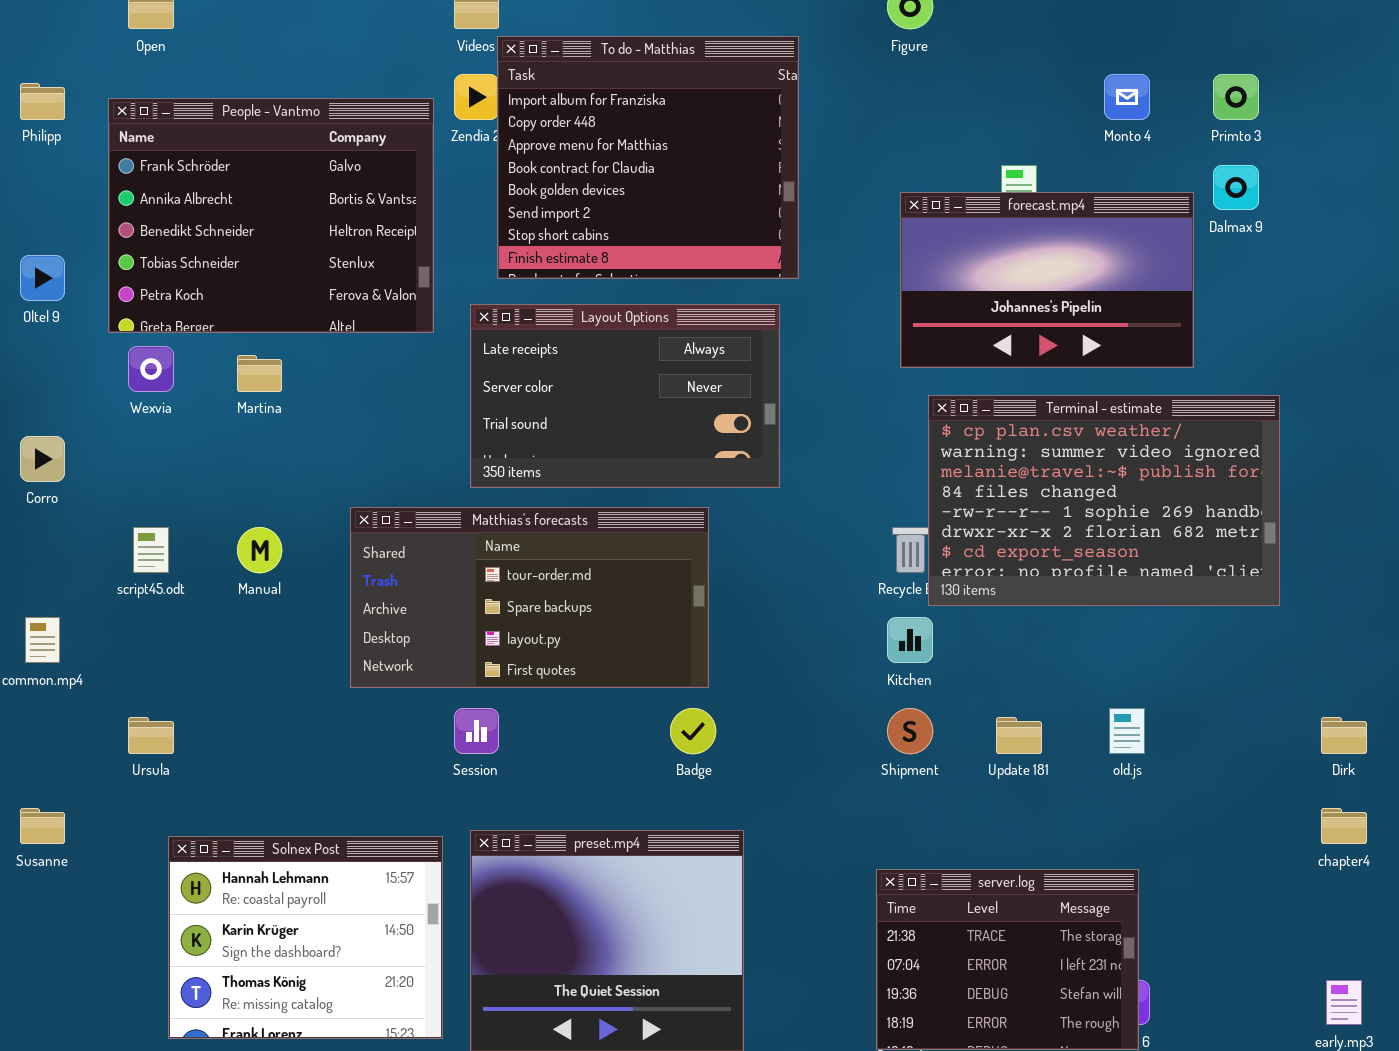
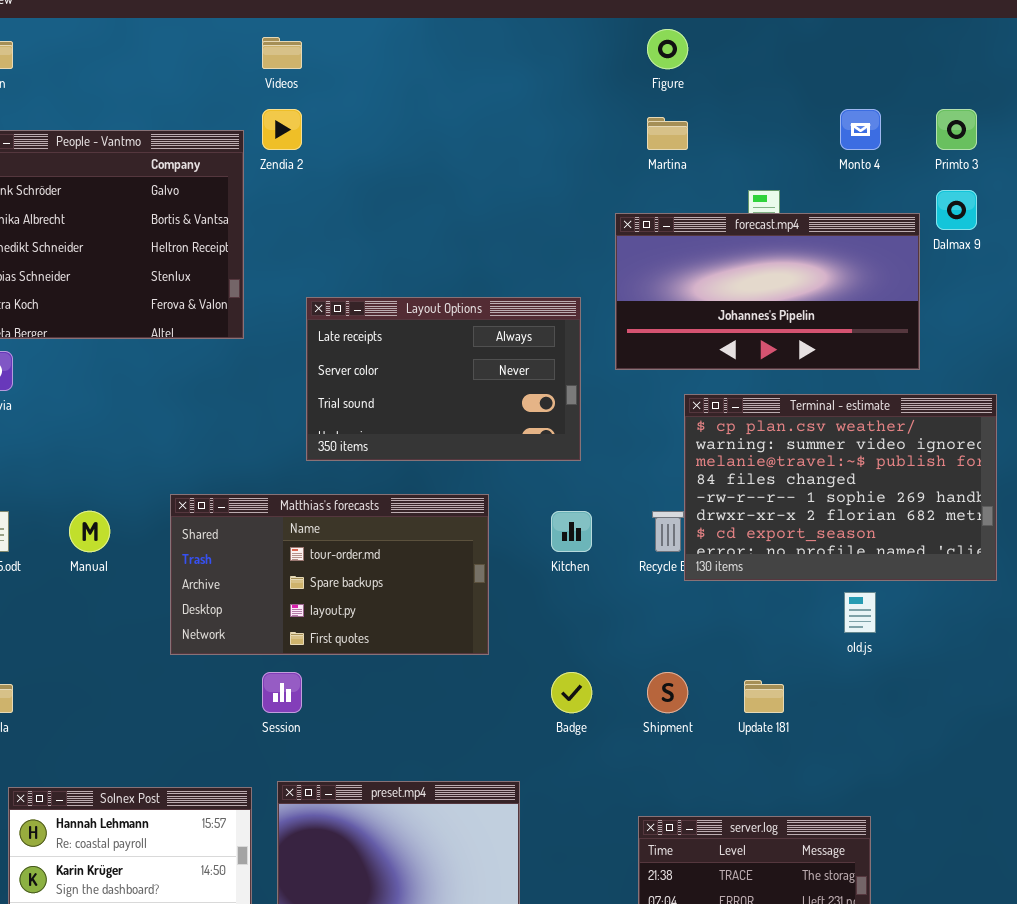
To do - Matthias: [497,36,799,279] -> none, closed
forecast.mp4: [900,192,1194,368] -> [615,213,920,370], resized
Layout Options: [470,304,780,488] -> [306,297,581,461], moved
Martina: [237,355,282,392] -> [647,117,688,150], moved
Kitchen: [887,617,933,663] -> [551,511,592,552], moved
Badge: [670,708,716,754] -> [551,672,592,713], moved
old.js: [1109,708,1145,754] -> [844,592,876,633], moved

